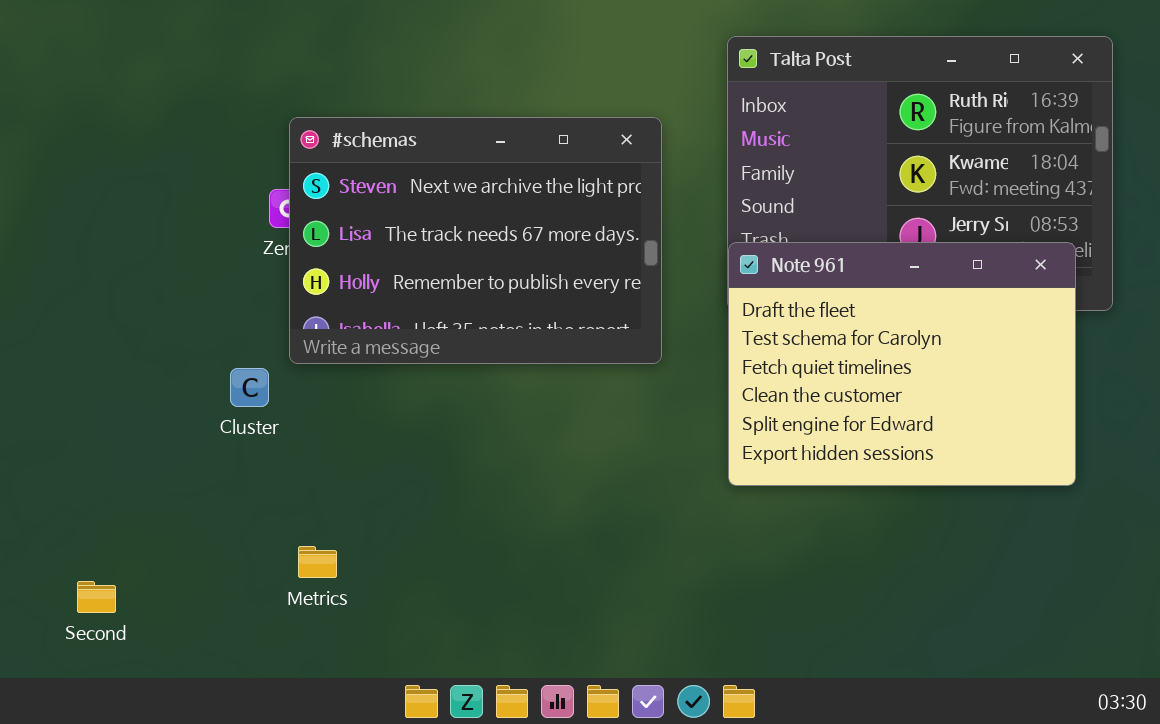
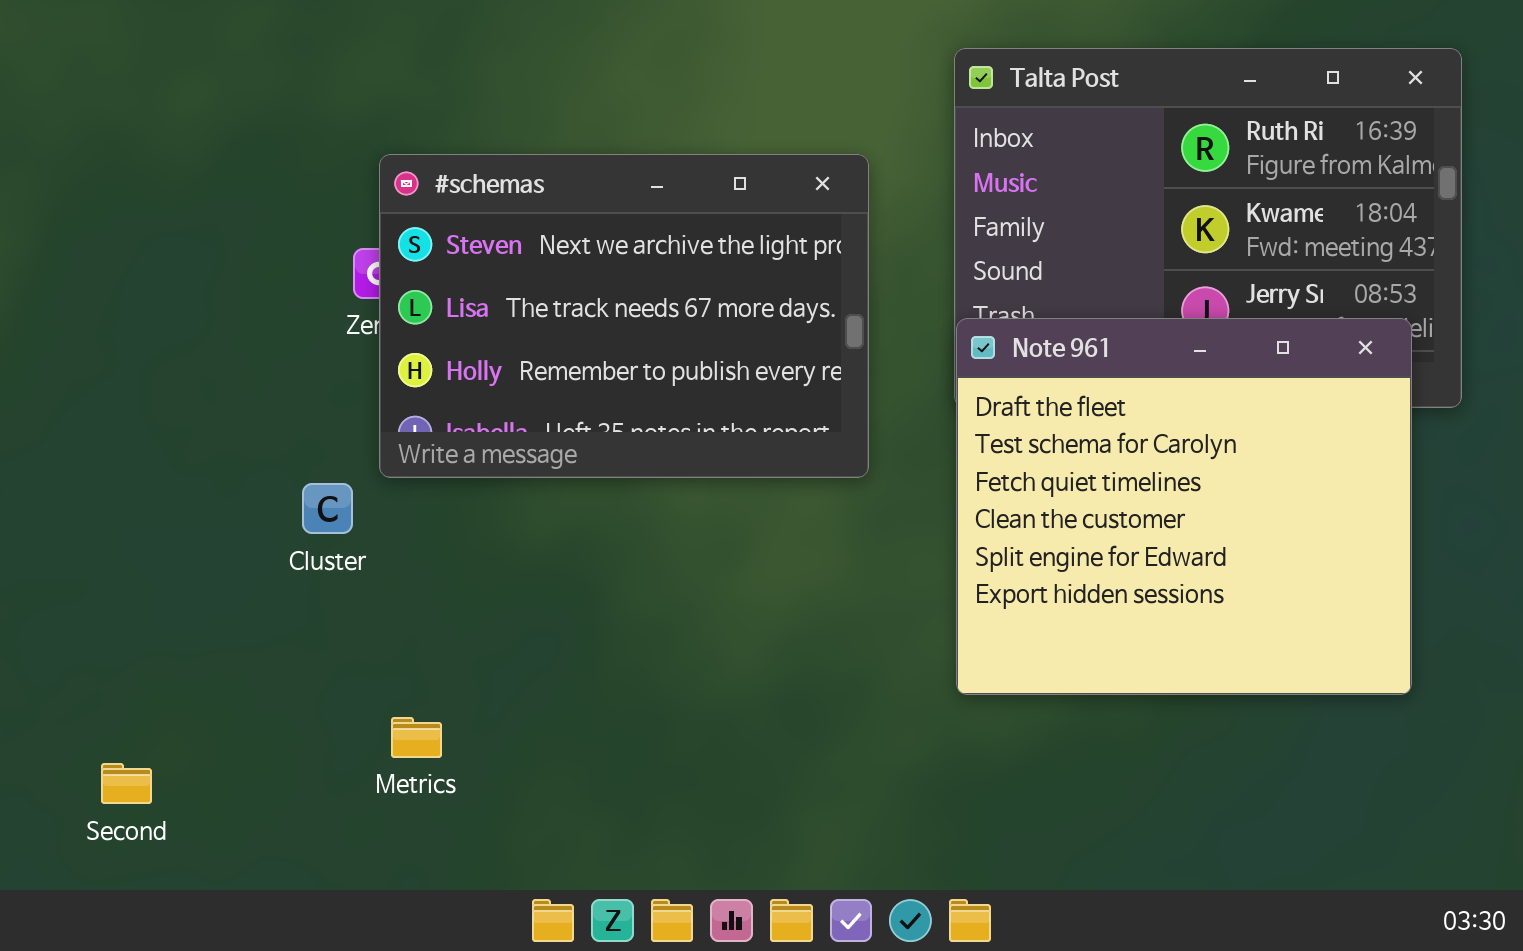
Note 961: [728,242,1076,486] -> [956,318,1412,695], resized

